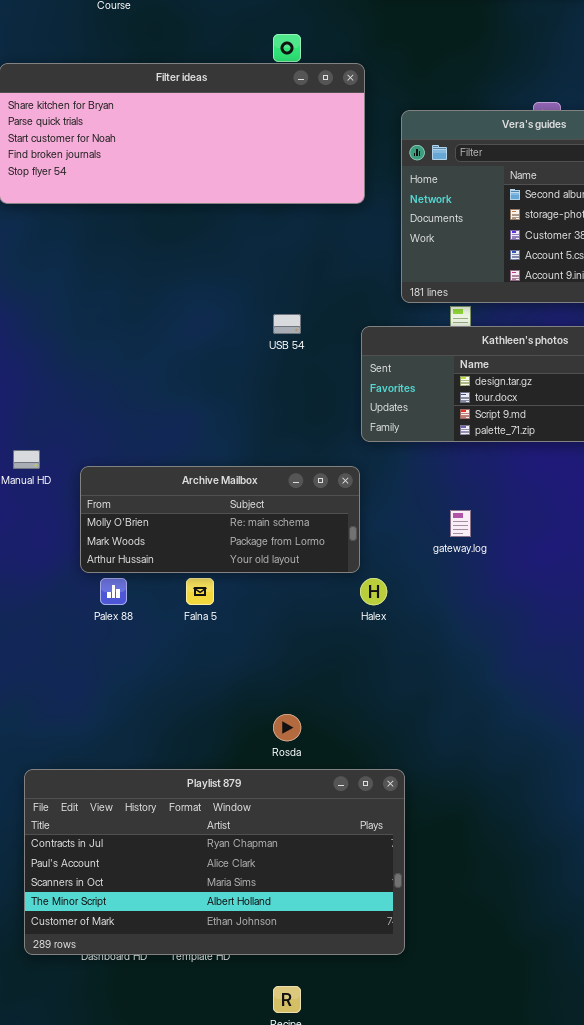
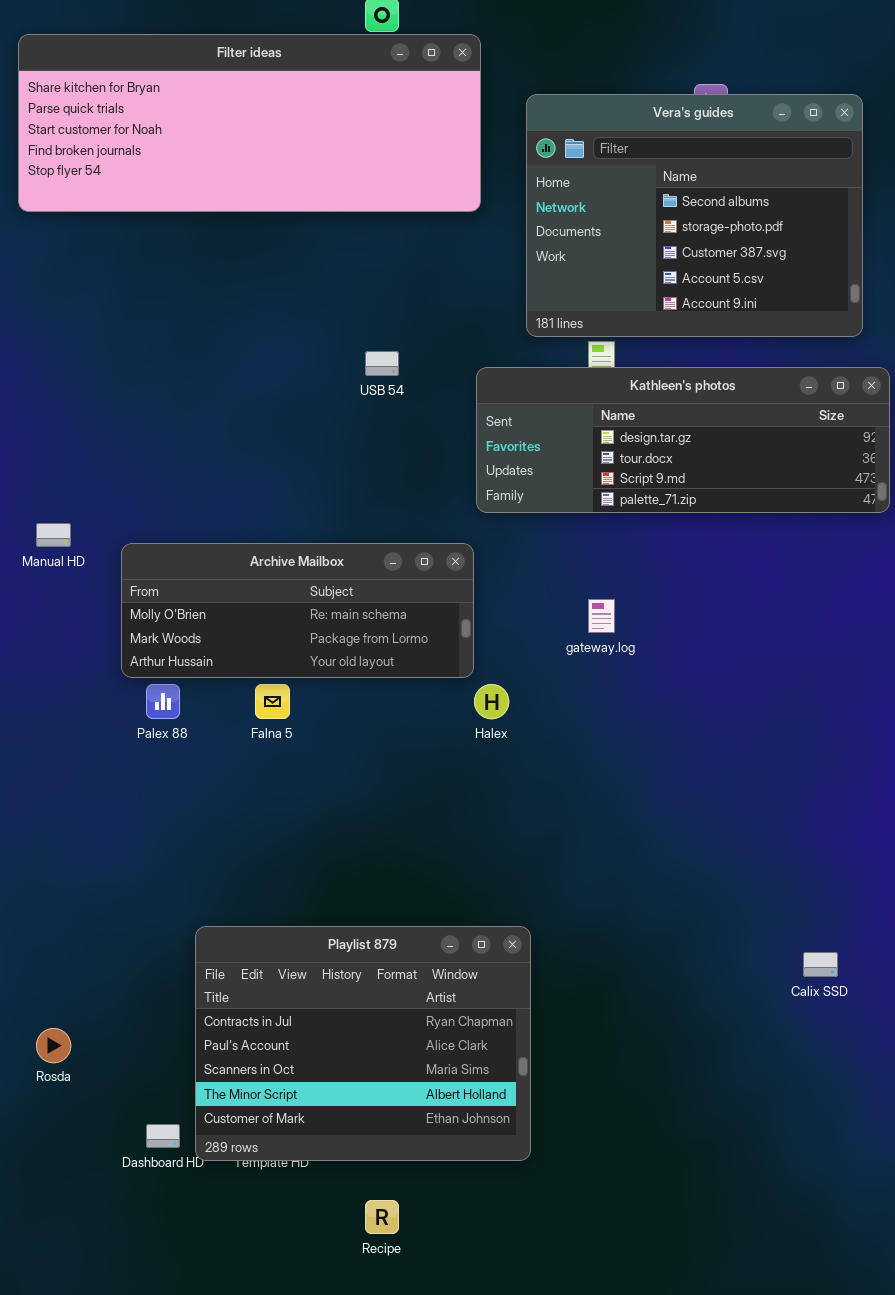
Rosda: [273,714,301,741] -> [36,1028,71,1063], moved
Playlist 879: [24,769,405,955] -> [195,926,531,1161], resized

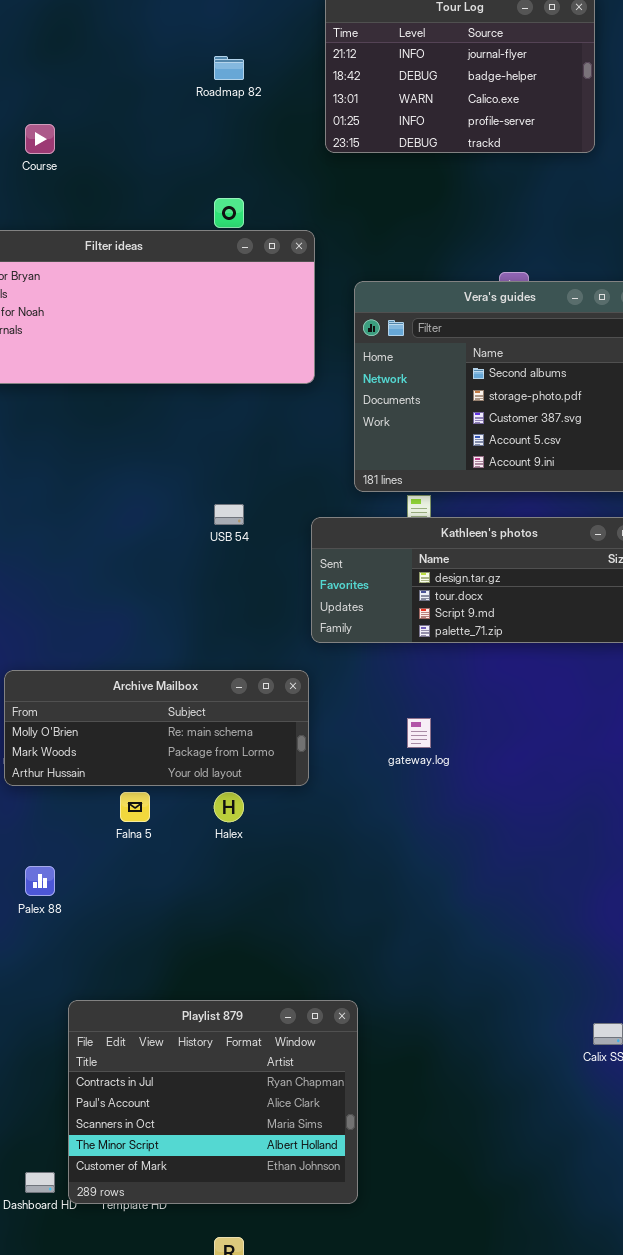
Palex 88: [146,684,180,719] -> [25,866,55,896], moved
Halex: [474,684,509,719] -> [214,792,244,822], moved

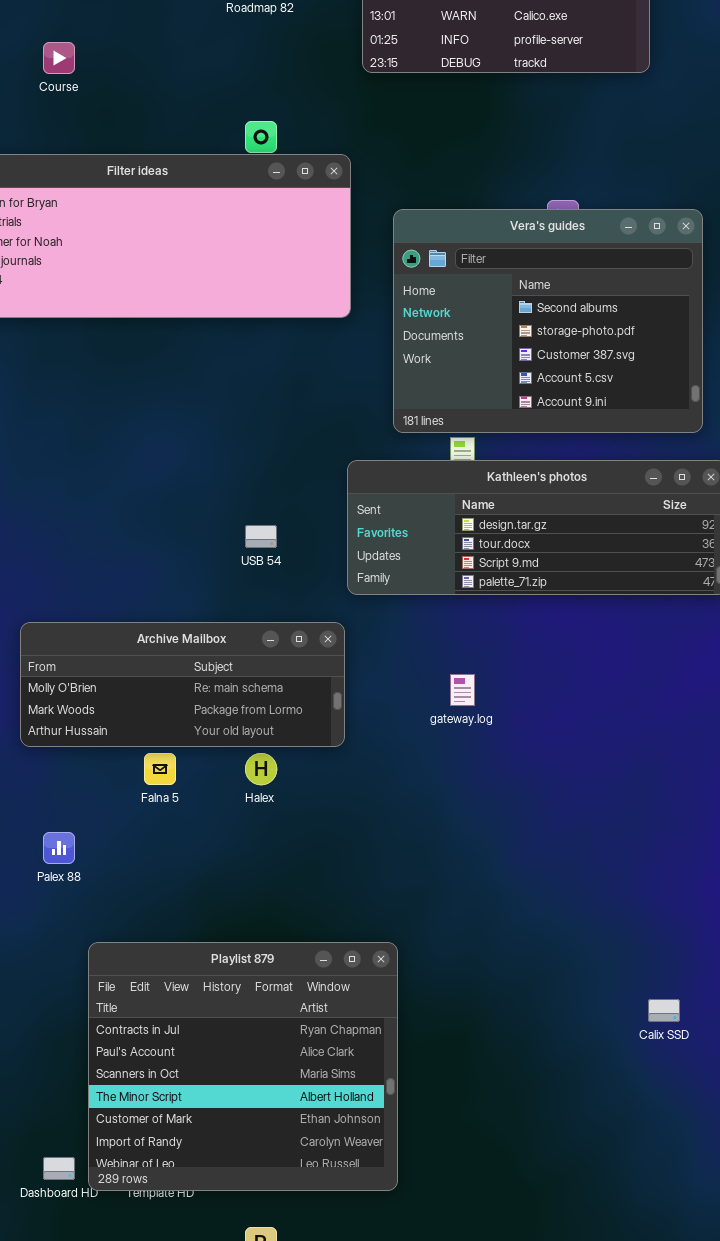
USB 54: [214,504,244,525] -> [245,525,277,548], moved
Playlist 879: [68,1000,358,1204] -> [88,942,398,1191], resized

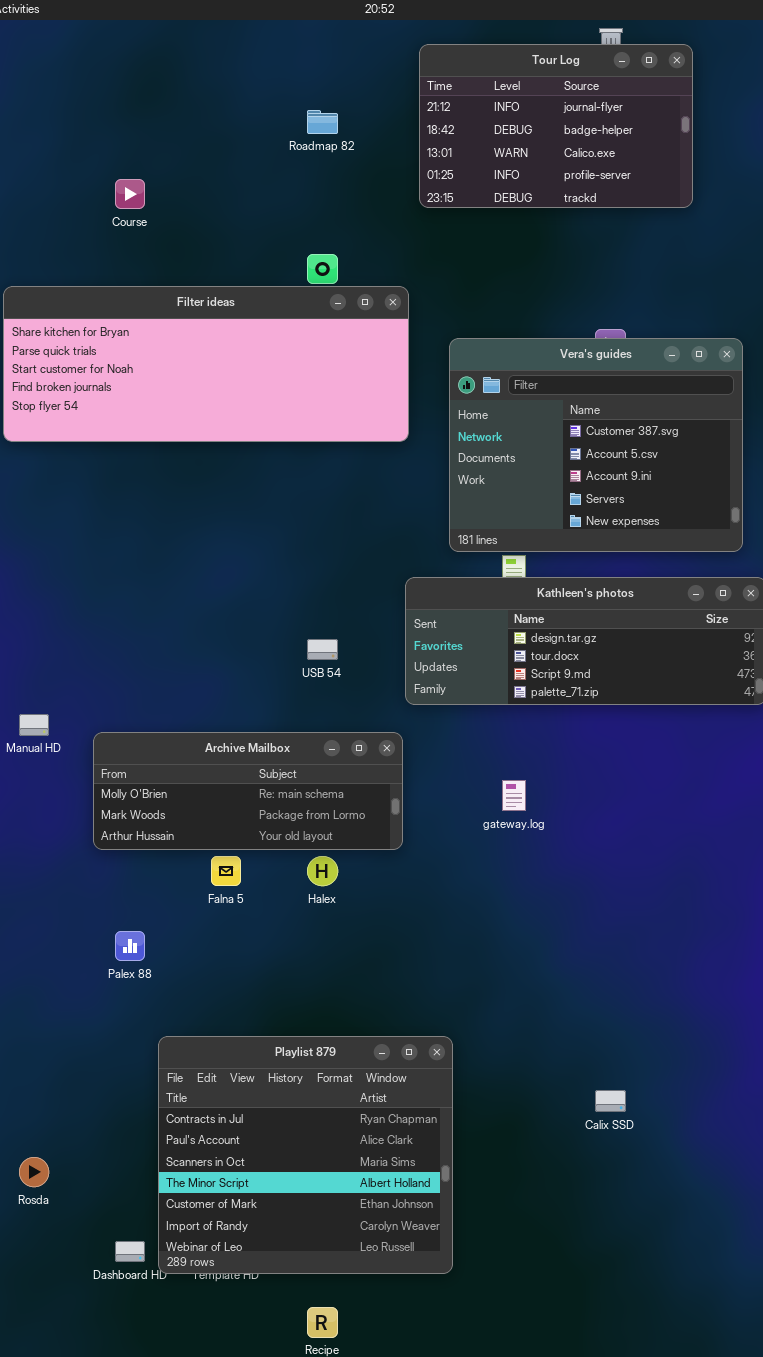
Vera's guides: [393,209,703,433] -> [449,338,743,552], scrolled down 2 rows
Calix SSD: [648,999,680,1022] -> [595,1090,626,1112], moved

